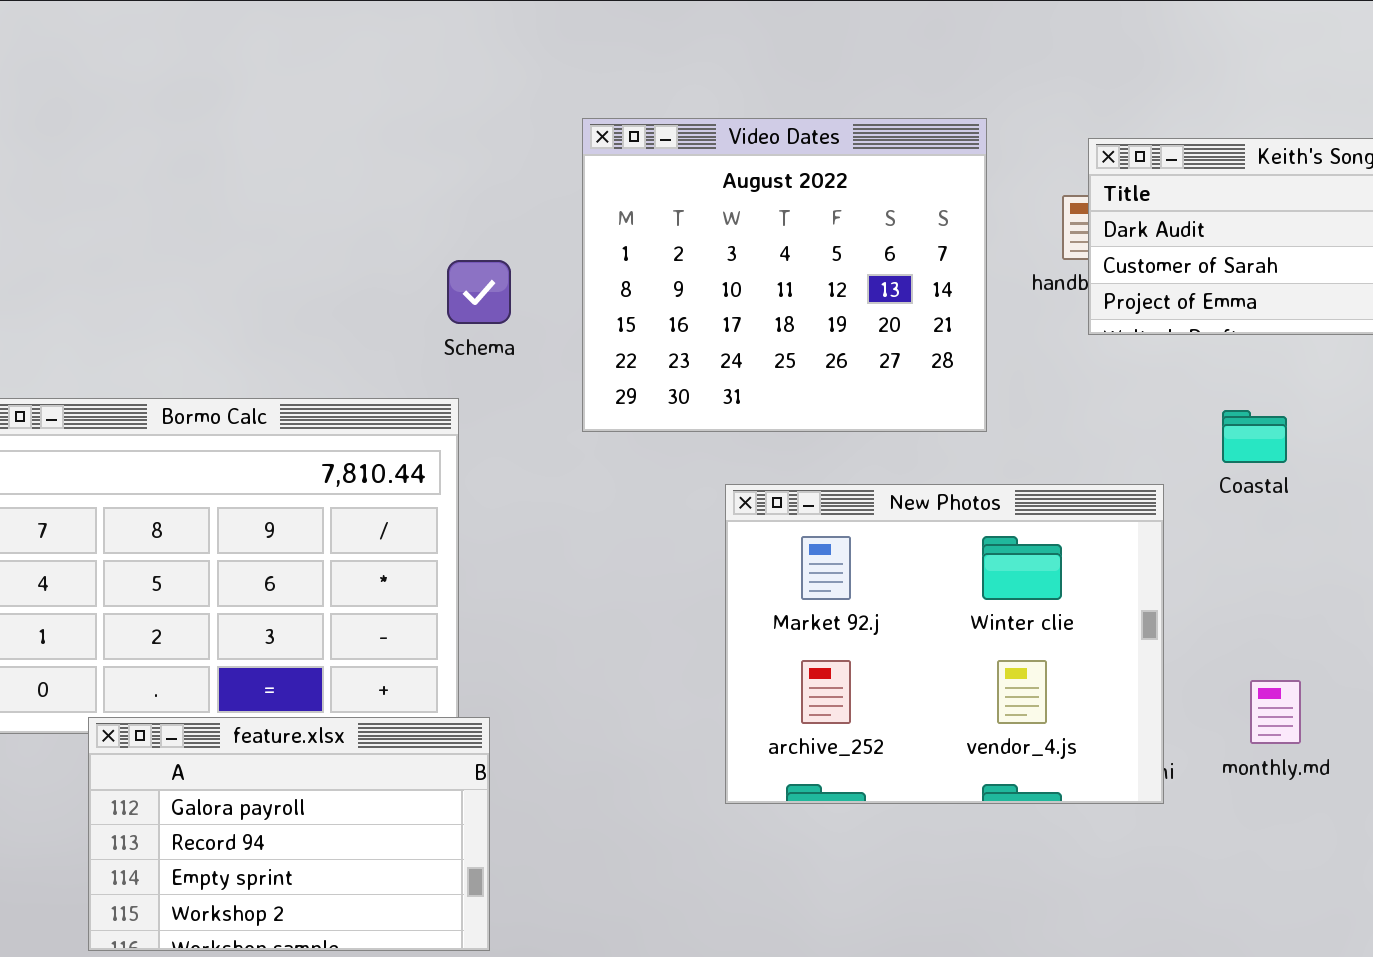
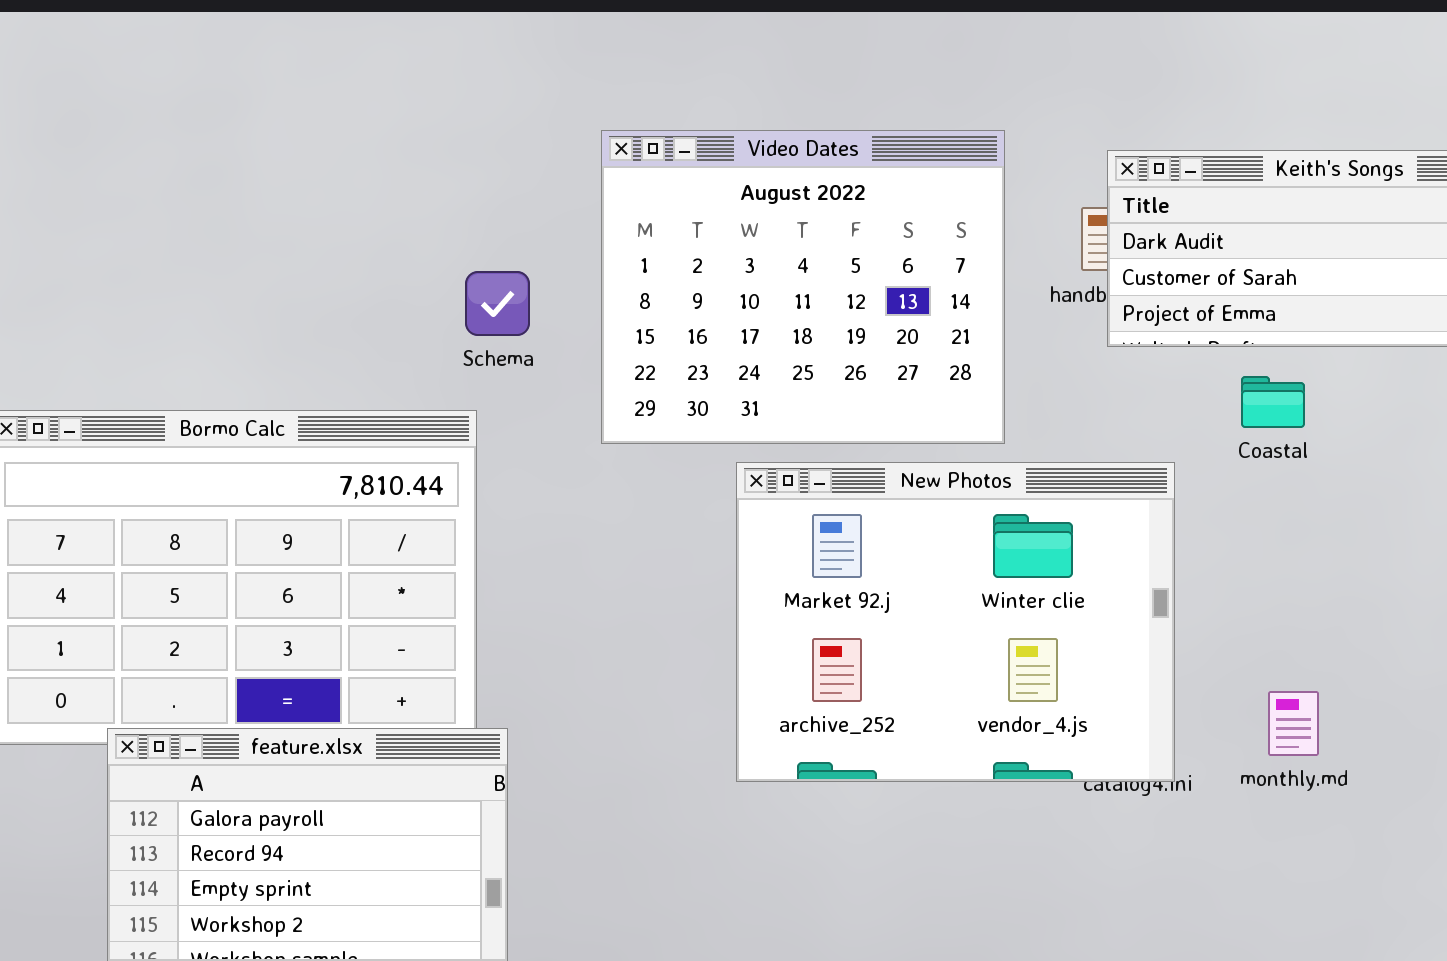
Coastal: [1222,410,1287,463] -> [1241,376,1305,428], moved
New Photos: [725,484,1164,804] -> [736,462,1175,782], moved

